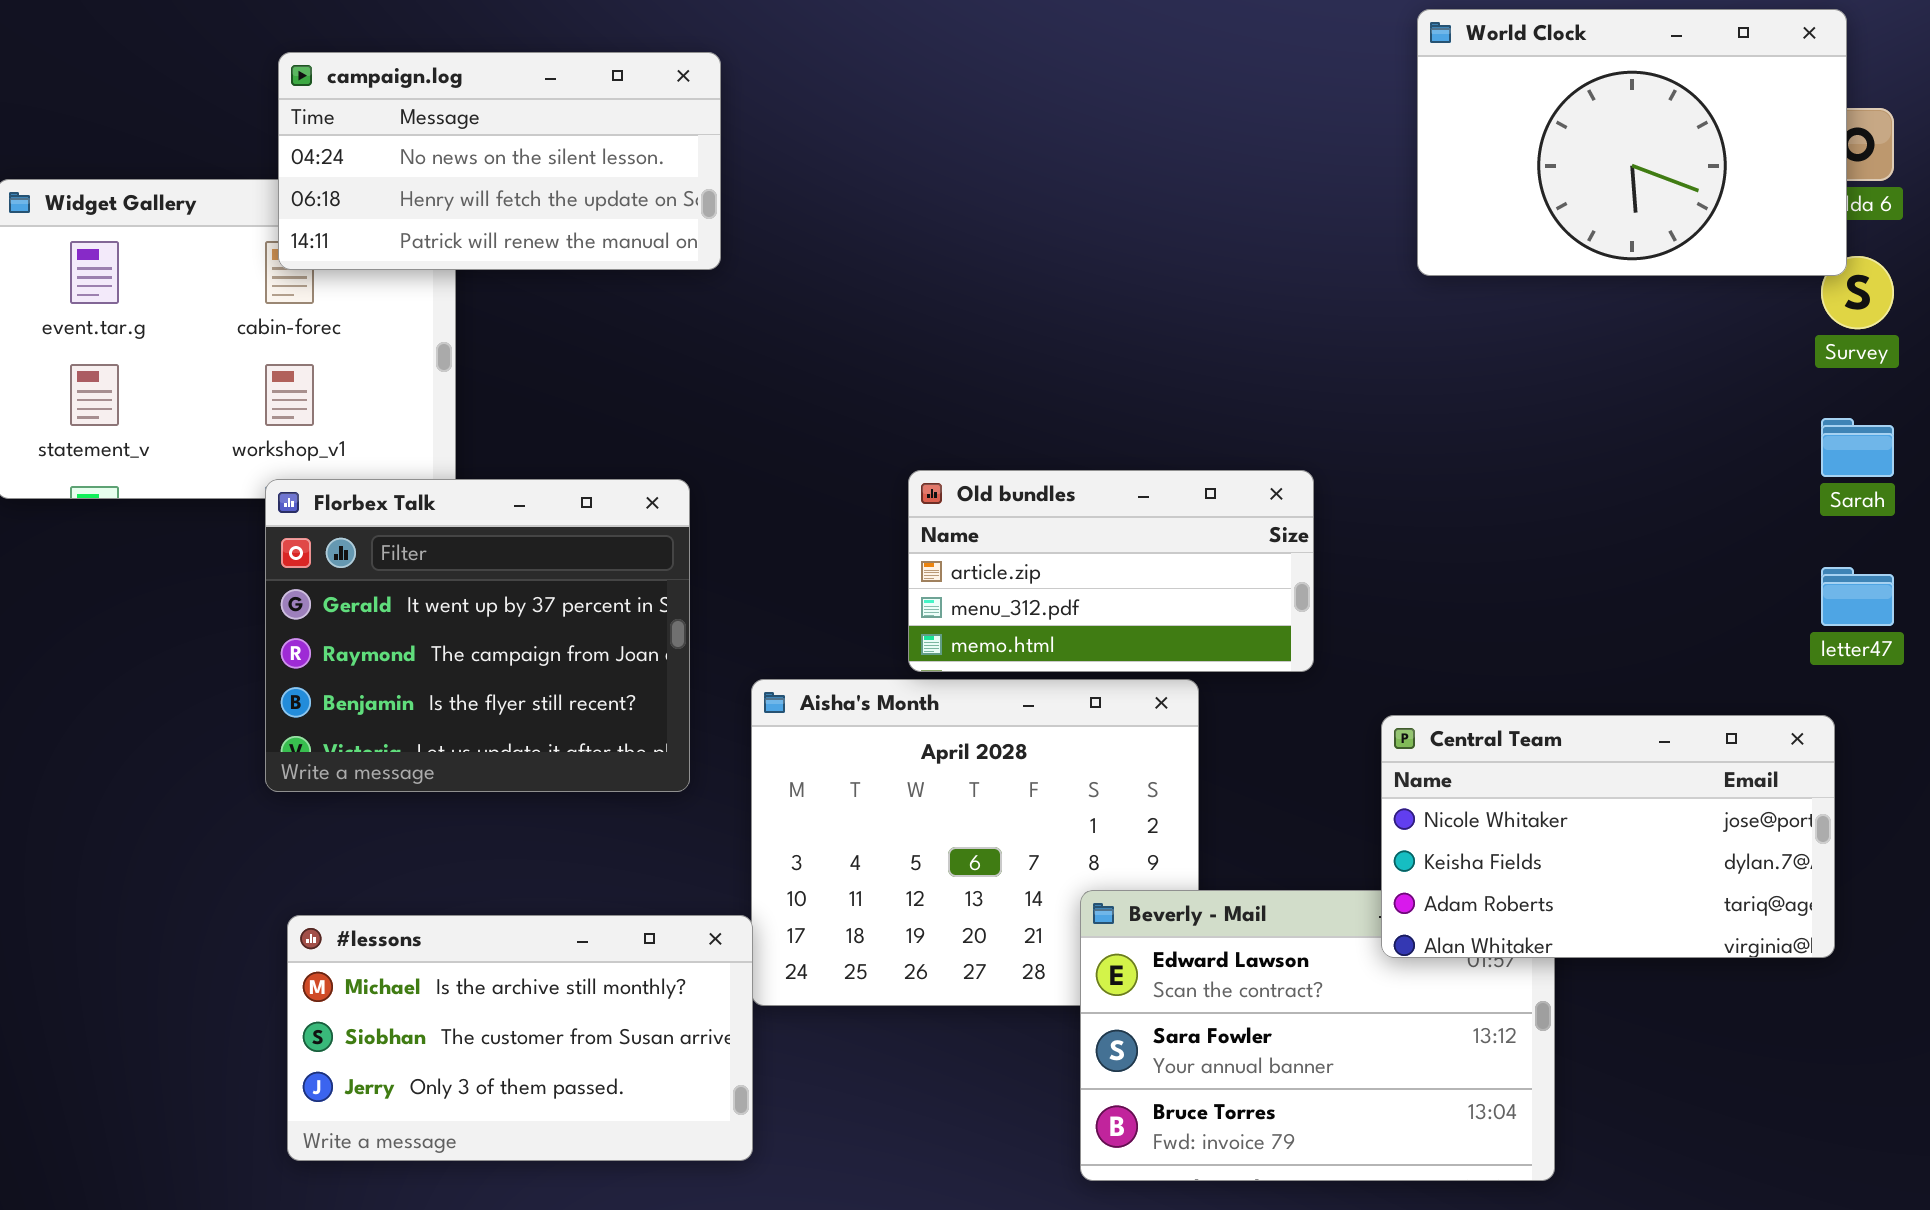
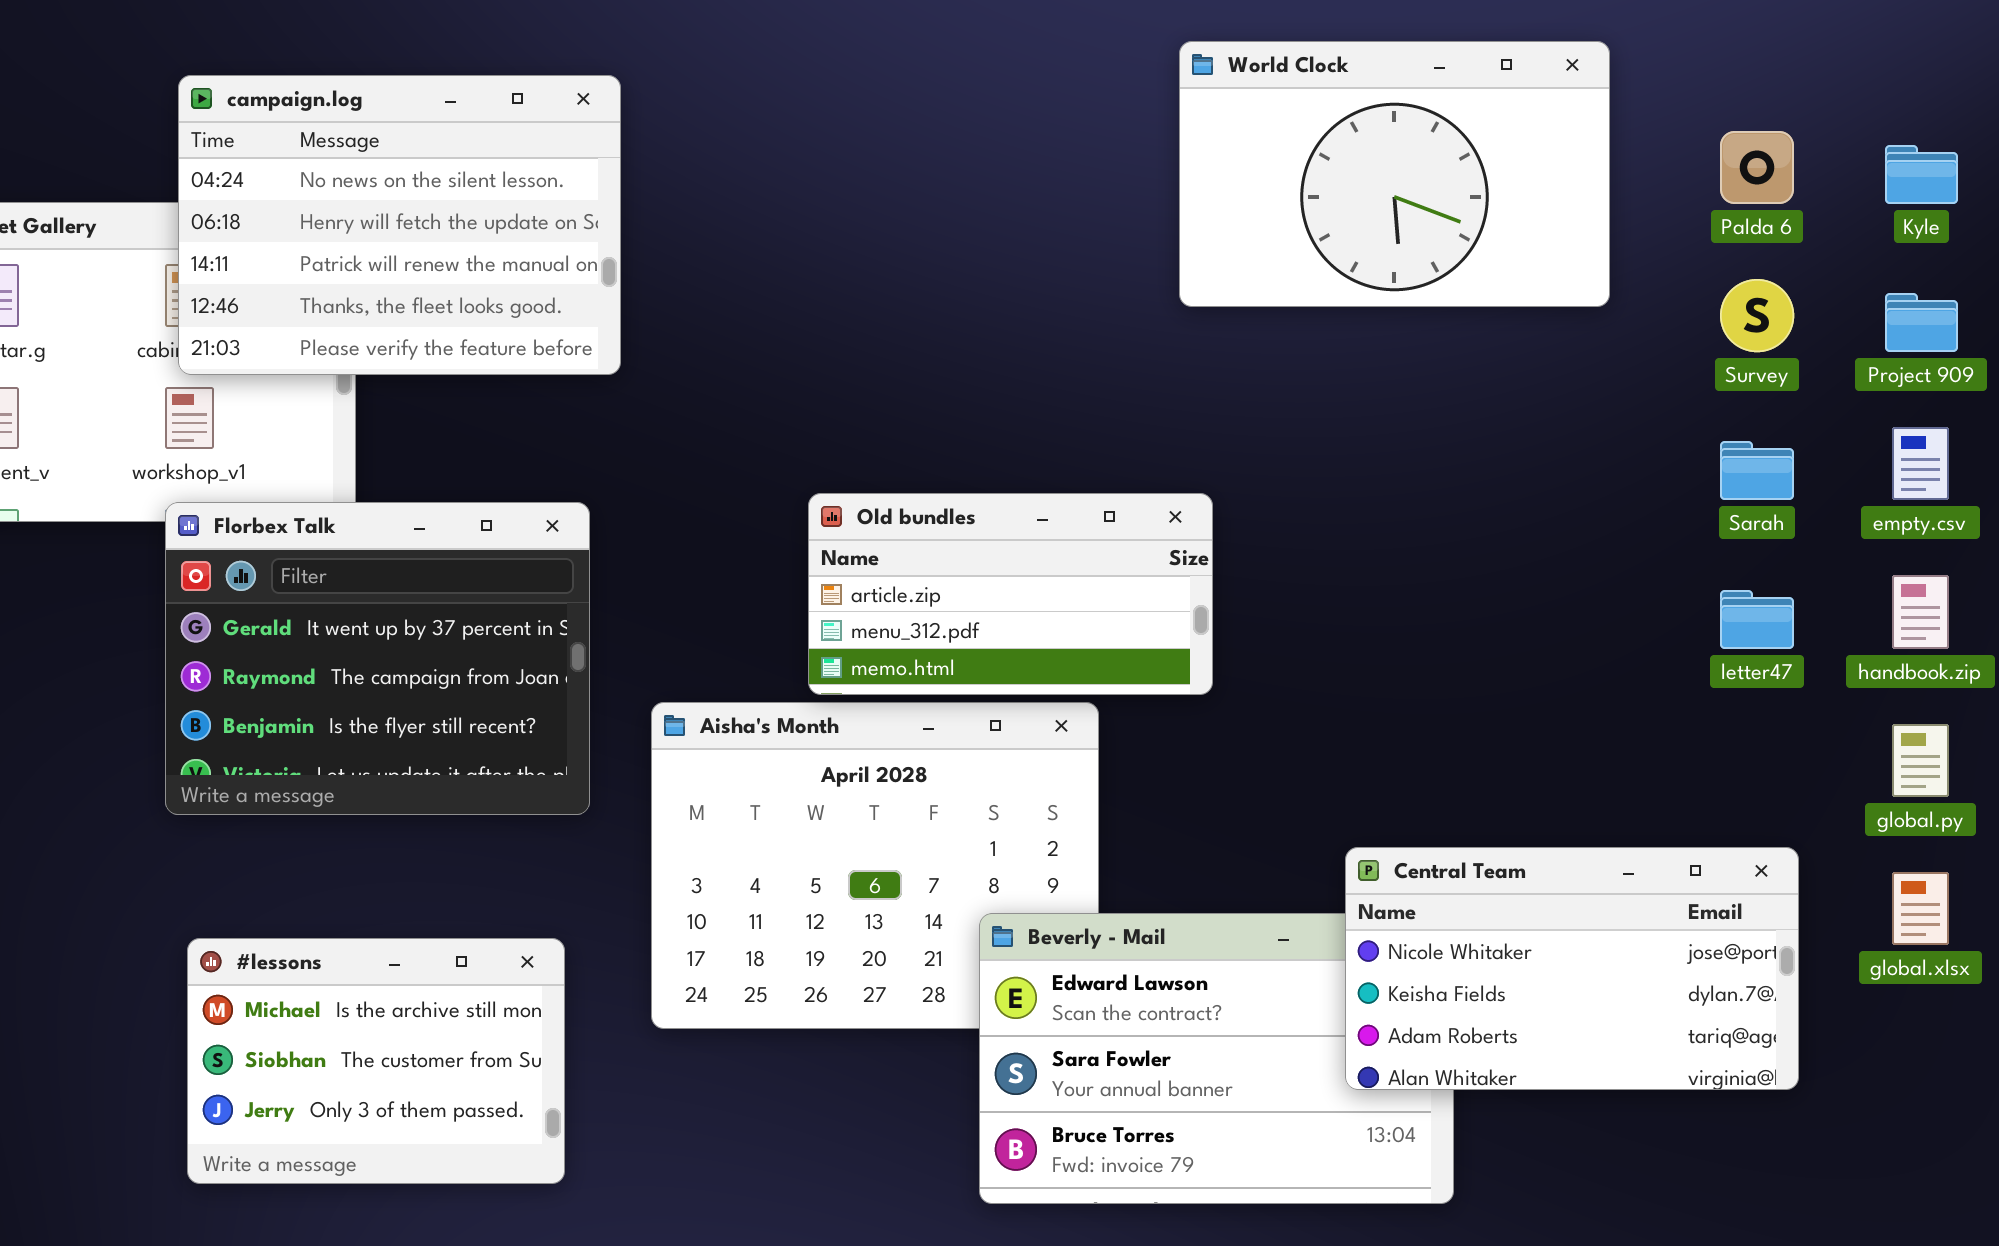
World Clock: [1417,9,1847,276] -> [1179,41,1610,307], moved
campaign.log: [278,52,721,270] -> [178,75,621,375], resized
Central Team: [1381,715,1835,958] -> [1345,847,1799,1090], moved
#lessons: [287,915,753,1161] -> [187,938,565,1184], resized

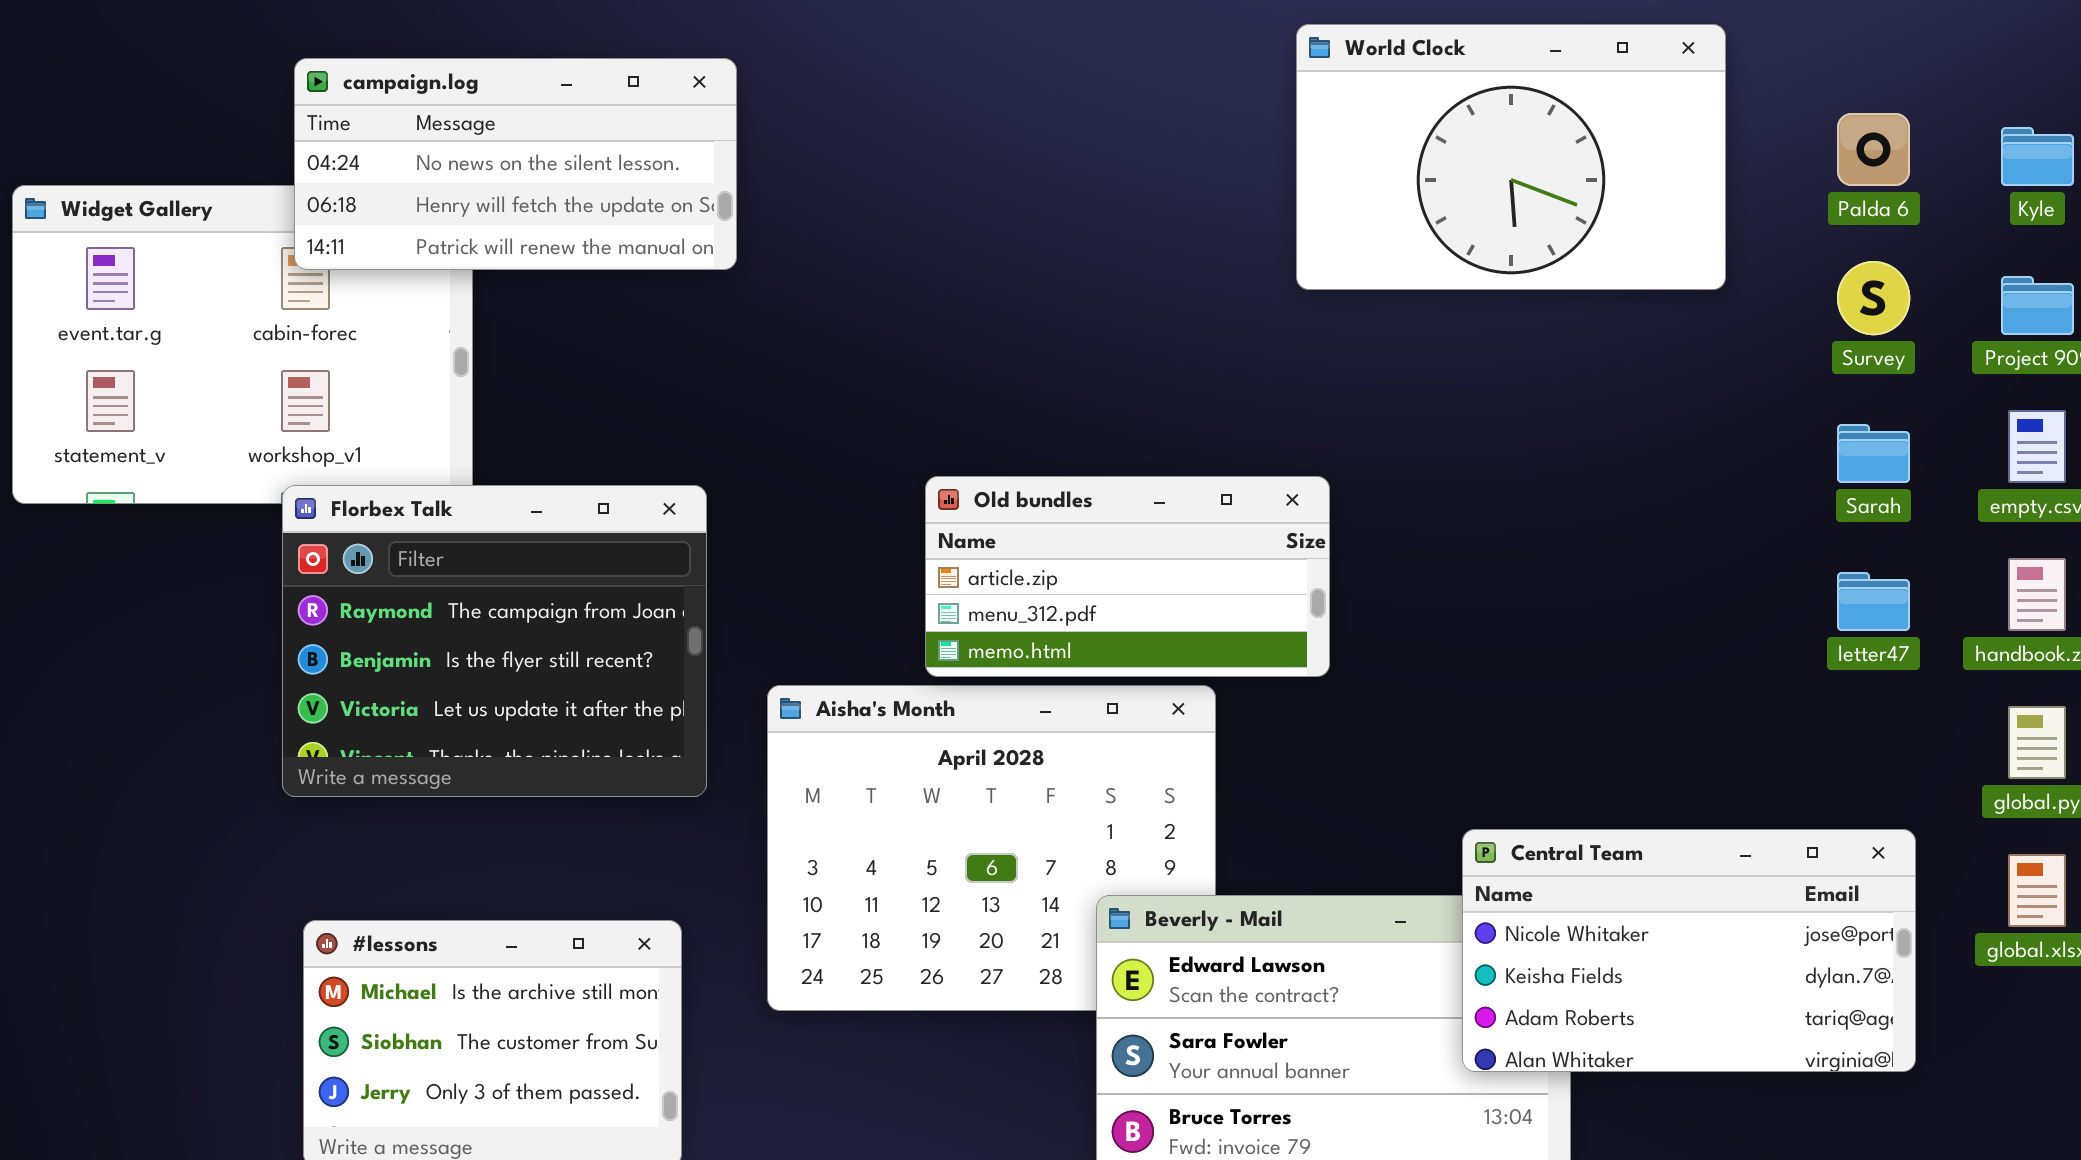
campaign.log: [178,75,621,375] -> [294,58,737,270], resized
Florbex Talk: [165,502,590,815] -> [282,485,707,797], scrolled down 1 row

